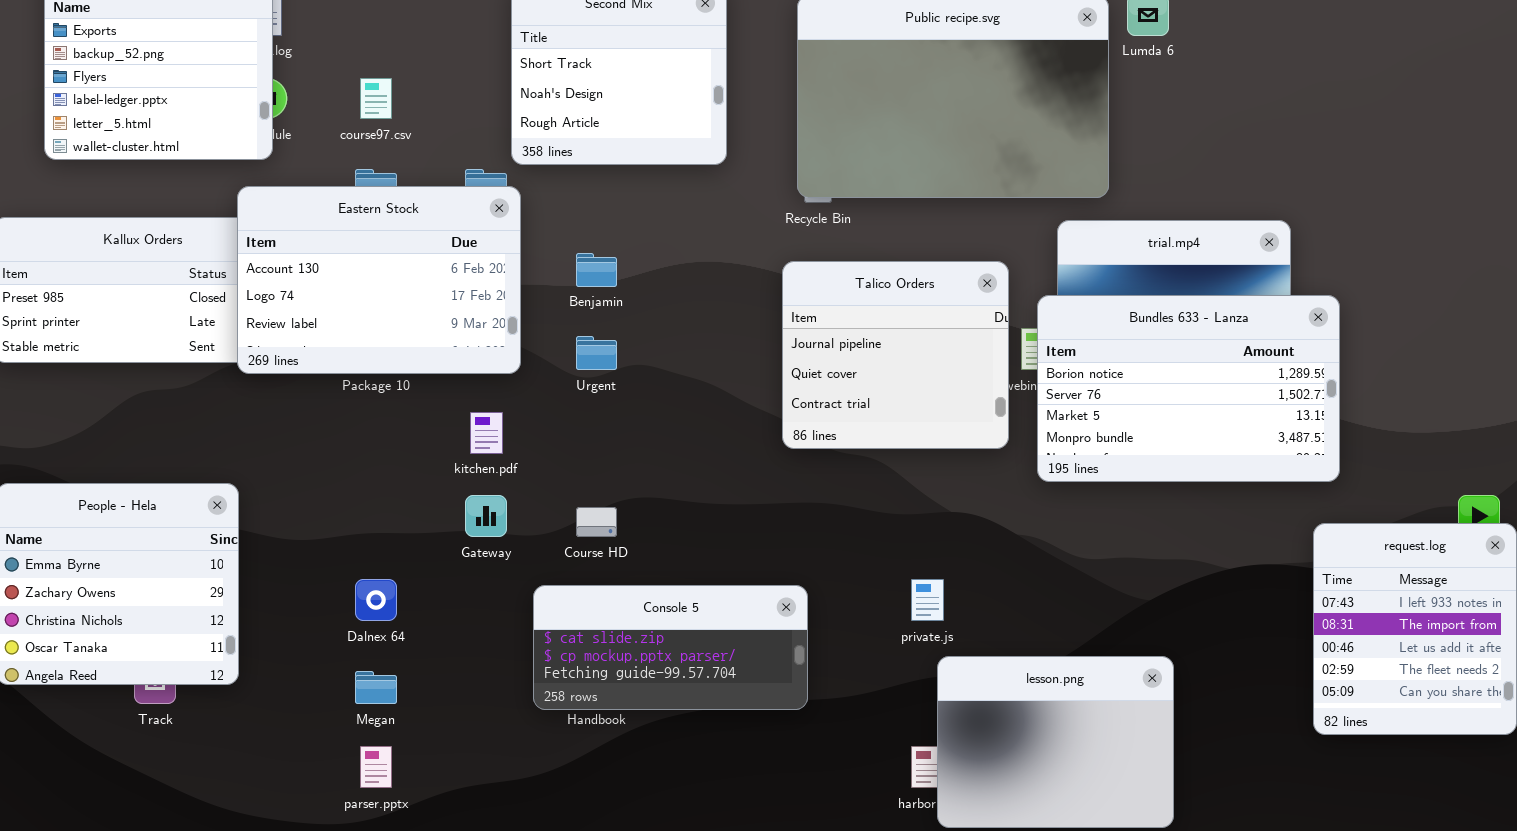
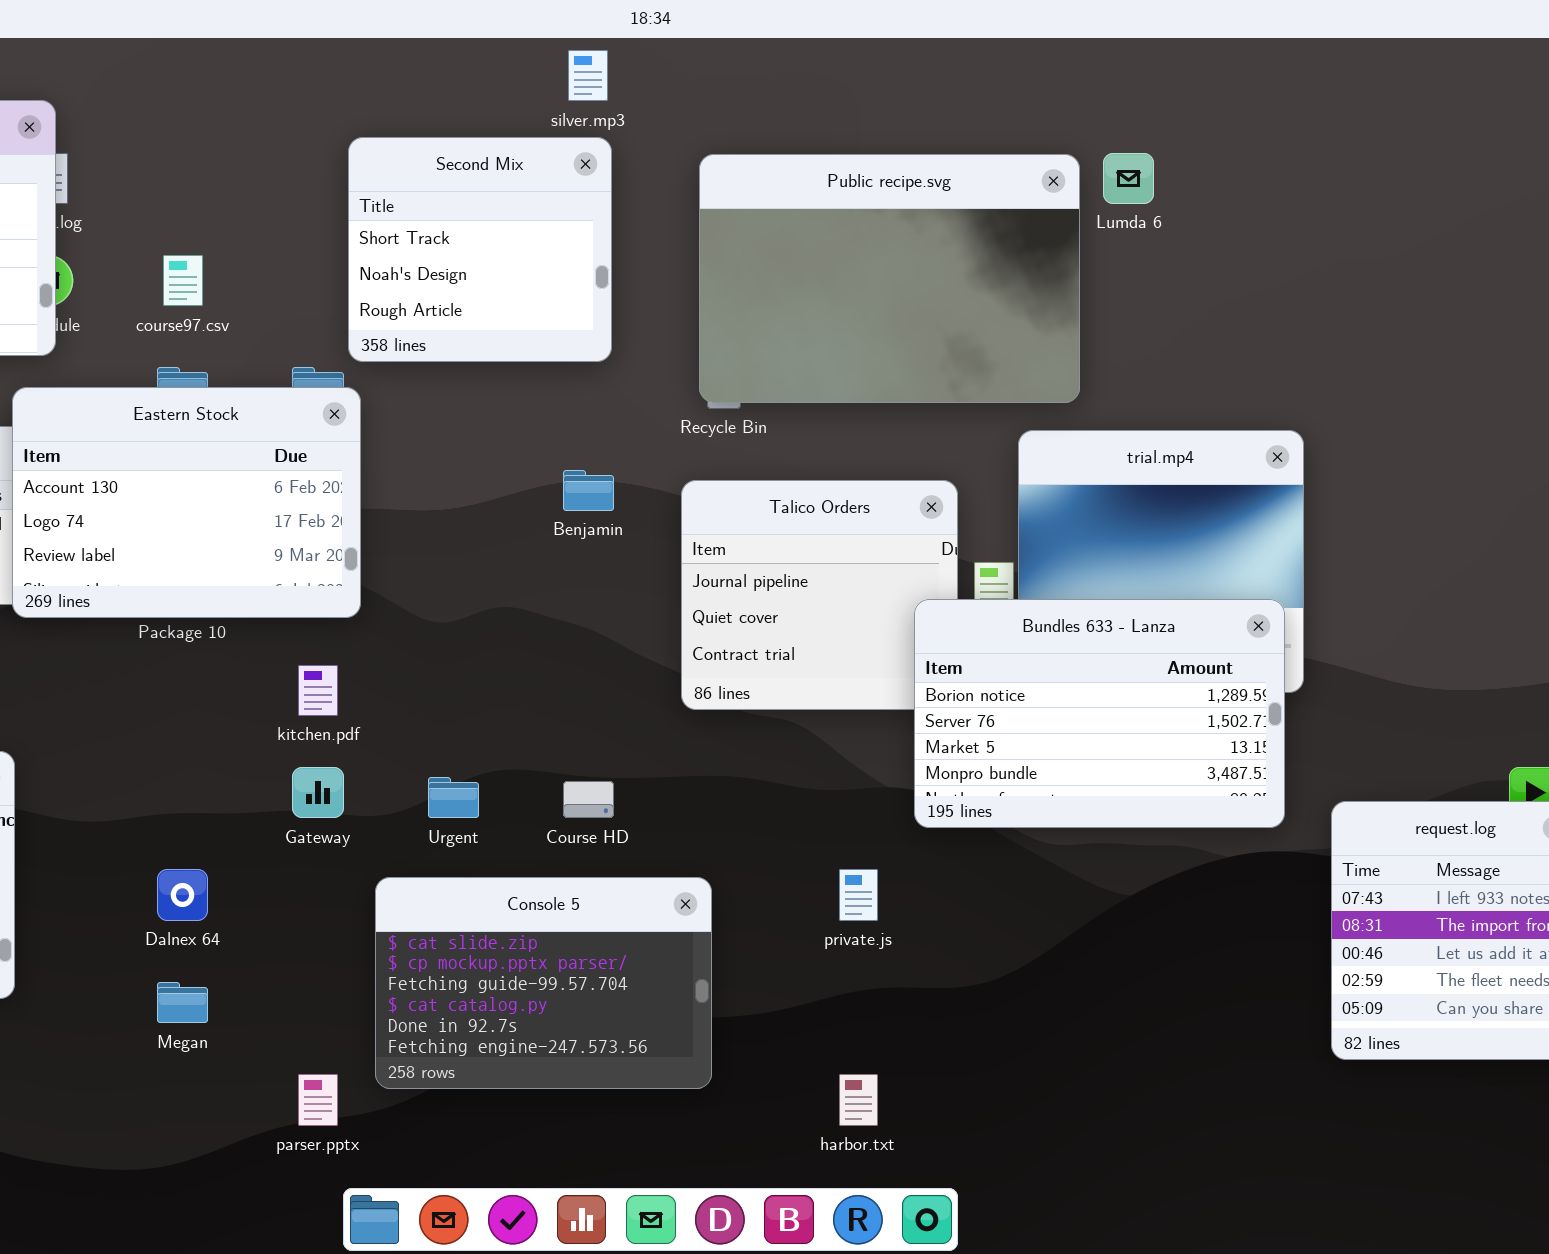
Benjamin: [576,253,617,287] -> [563,470,614,511], moved
Bundles 633 - Lanza: [1037,295,1340,482] -> [914,599,1285,828], moved
Urgent: [576,336,617,370] -> [428,777,479,818], moved
Course HD: [576,507,617,537] -> [563,781,614,818], moved
Console 5: [533,585,808,710] -> [375,877,712,1089], resized
lesson.png: [937,656,1174,828] -> none, closed
parser.pptx: [360,746,392,788] -> [298,1074,338,1126], moved

